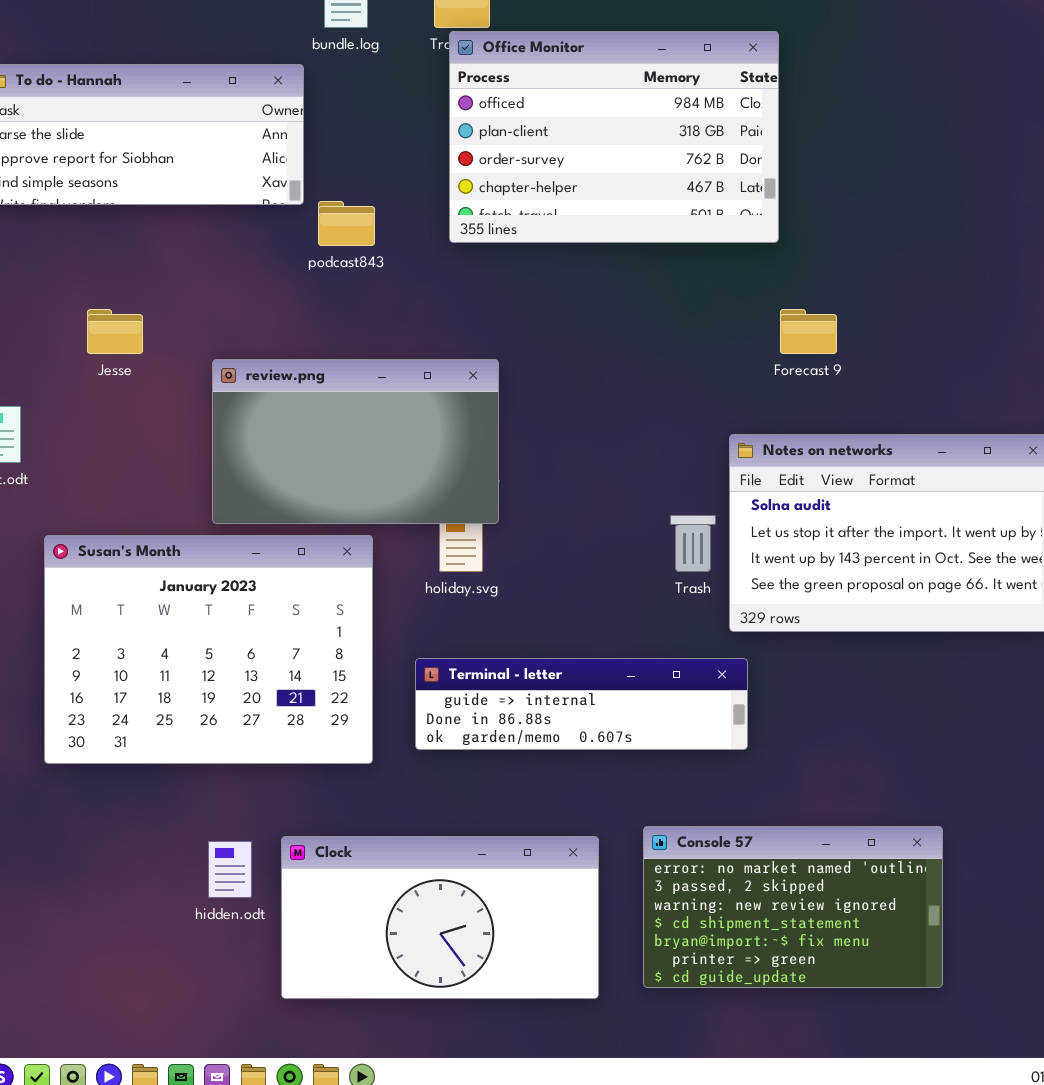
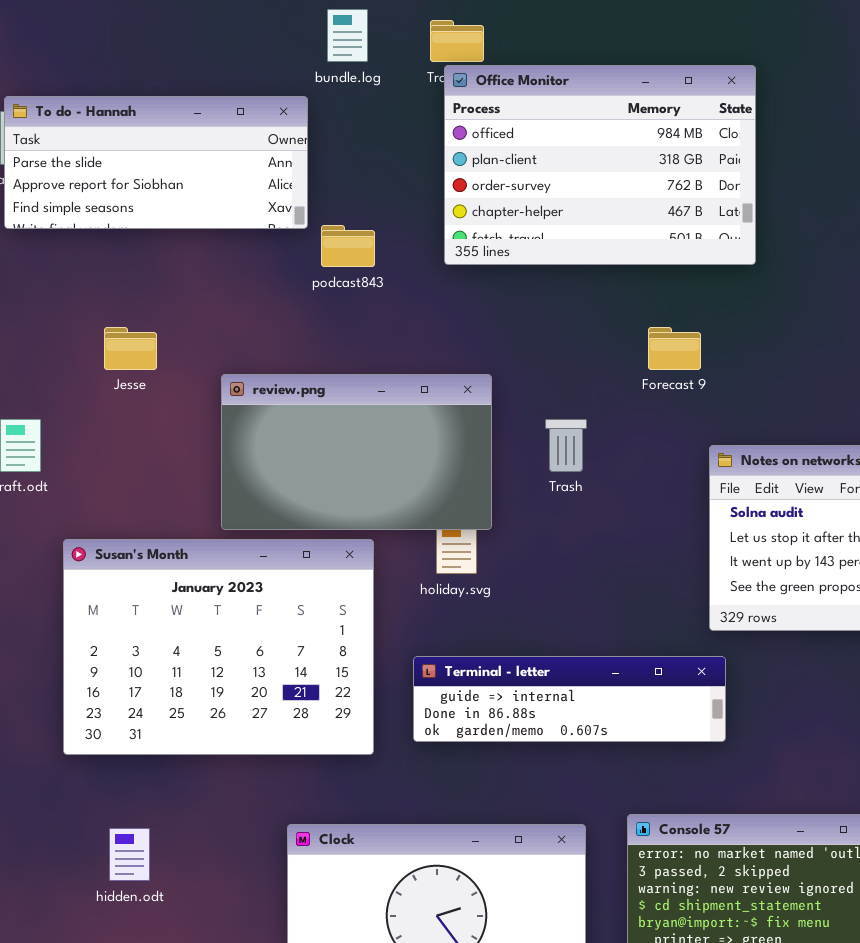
Forecast 9: [780,309,837,354] -> [648,327,701,370], moved
Trash: [670,515,716,572] -> [545,419,587,472], moved
hidden.odt: [208,841,252,898] -> [109,828,150,881], moved

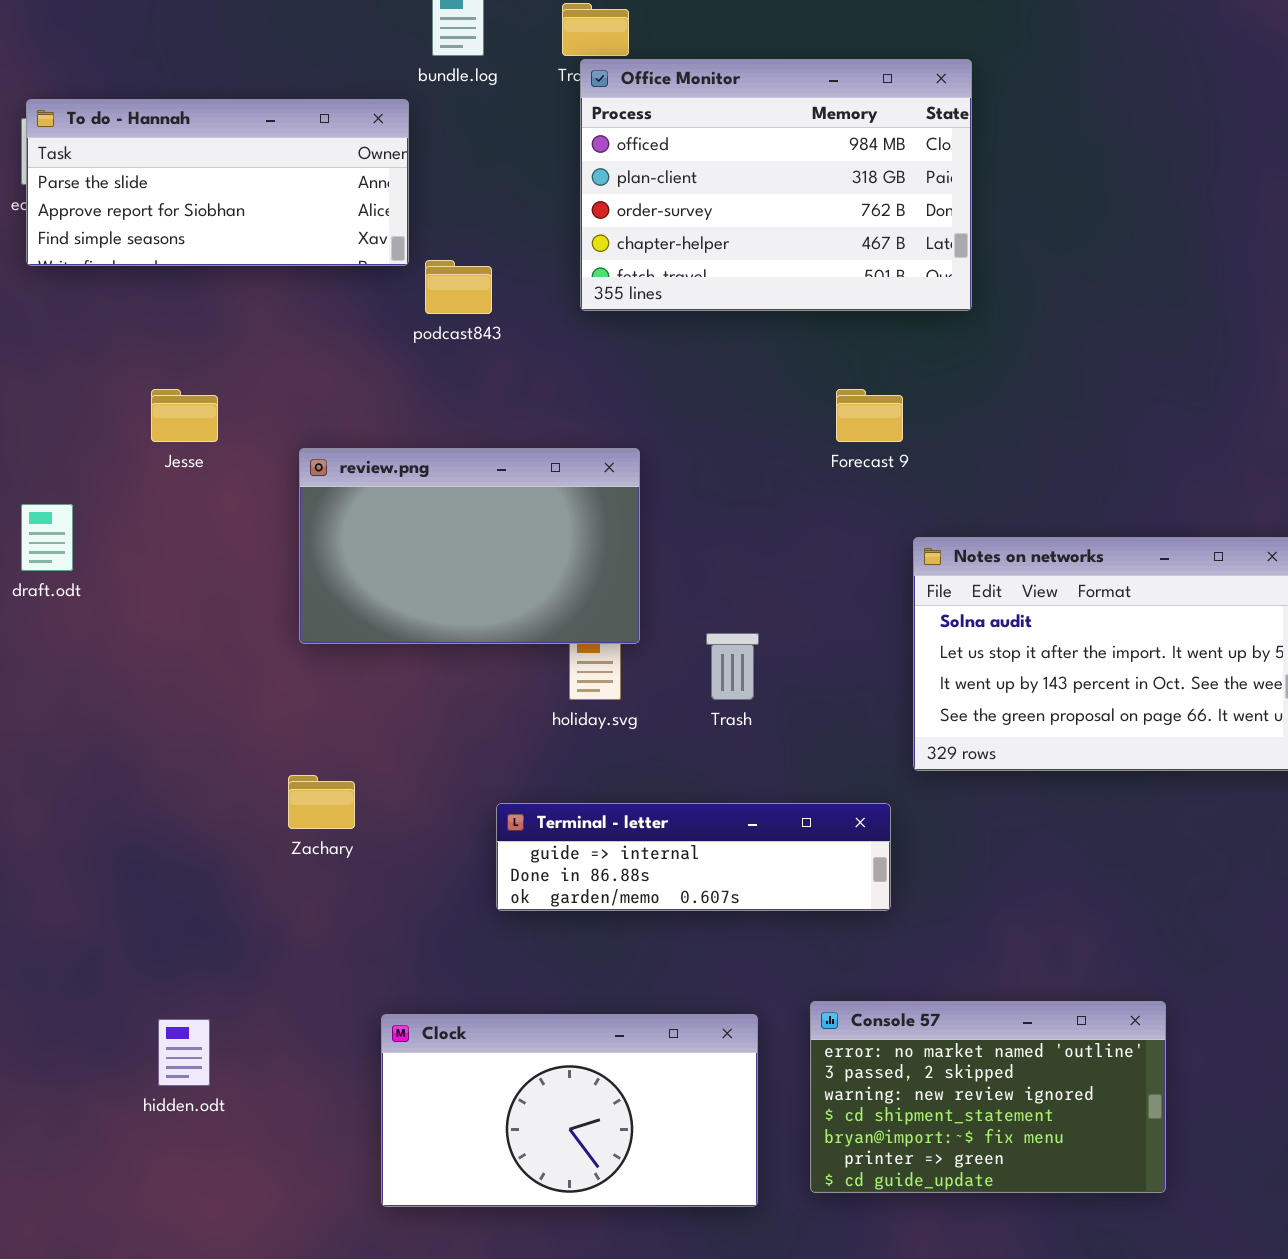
Trash: [545,419,587,472] -> [706,633,759,700], moved
Susan's Month: [63,539,374,755] -> none, closed
Terminal - letter: [413,656,726,742] -> [496,803,891,911], moved

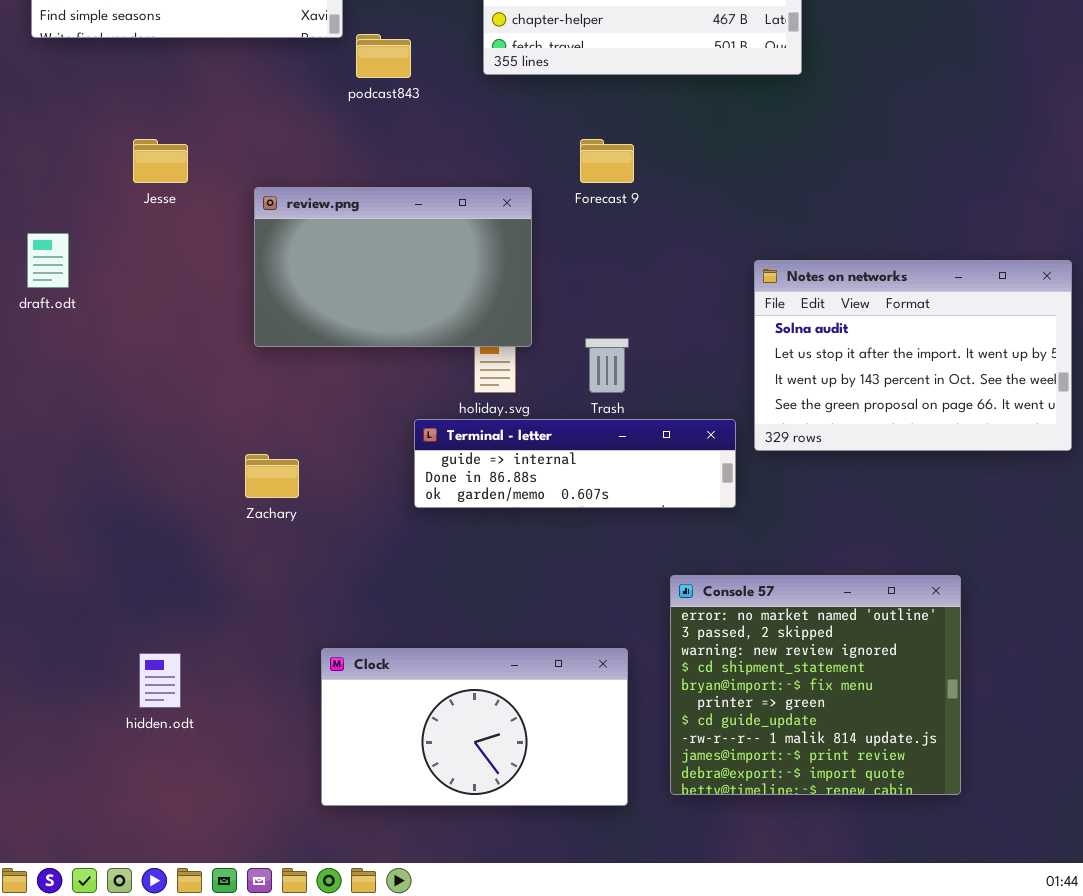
Forecast 9: [836,389,903,442] -> [580,139,634,183], moved
Terminal - letter: [496,803,891,911] -> [414,419,736,508], moved
Console 57: [810,1001,1166,1193] -> [670,575,961,795], resized

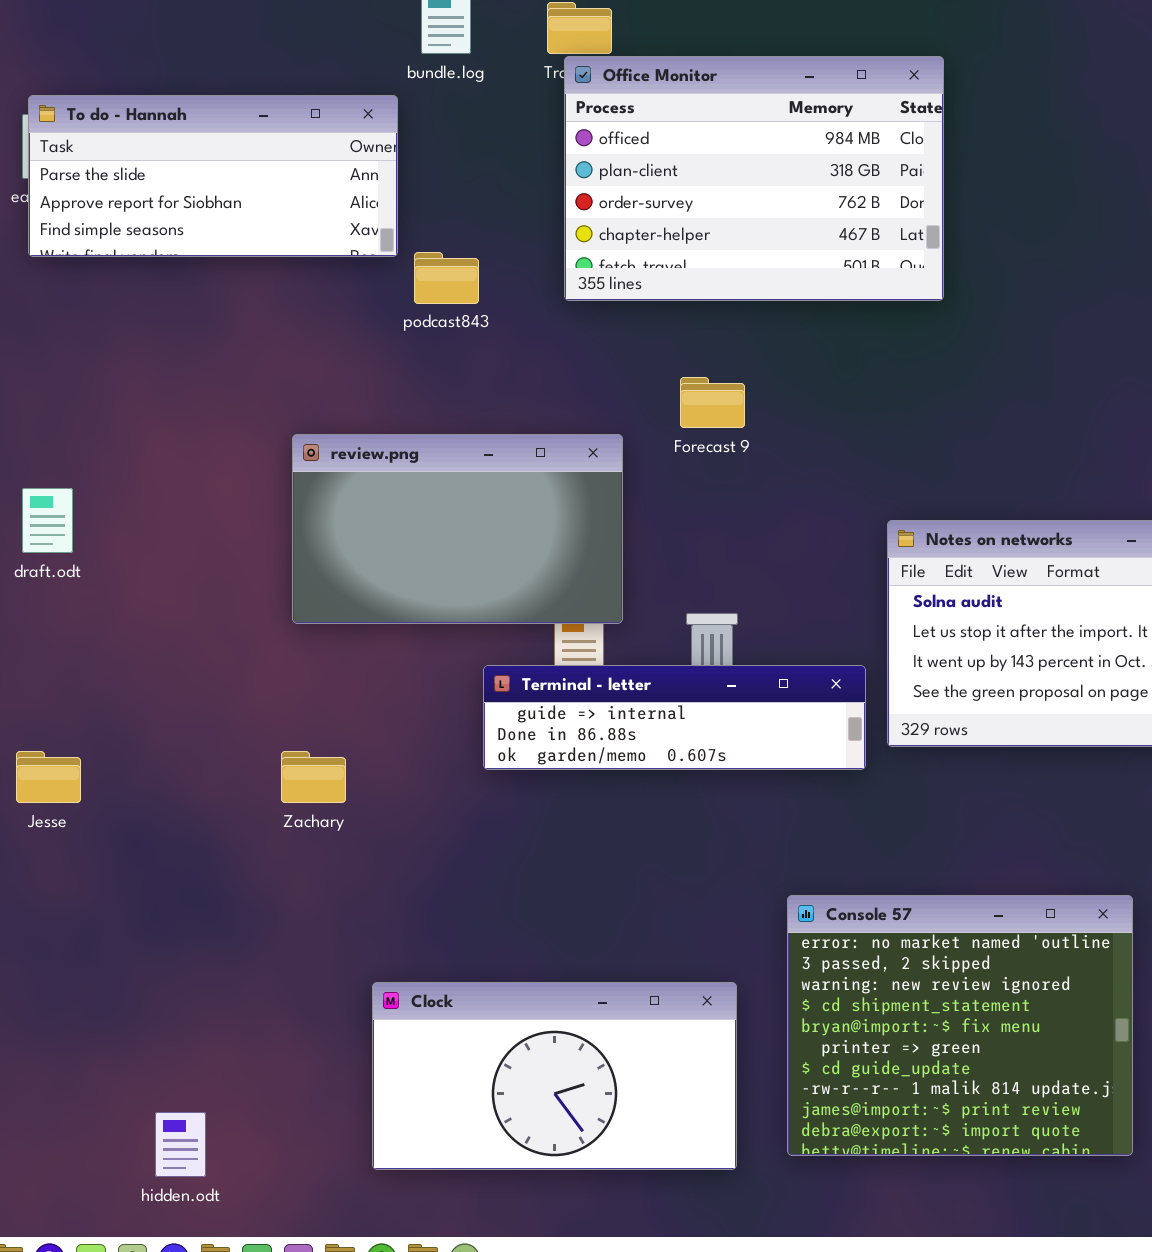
Jesse: [133,139,188,183] -> [16,751,81,803], moved
Terminal - letter: [414,419,736,508] -> [483,665,866,770], moved
hidden.odt: [139,653,181,708] -> [155,1112,206,1177], moved

